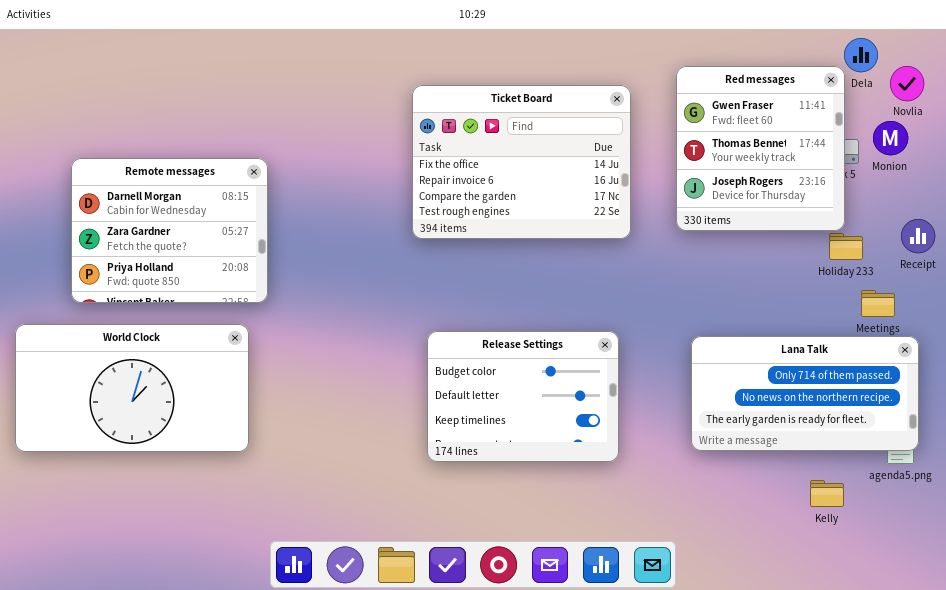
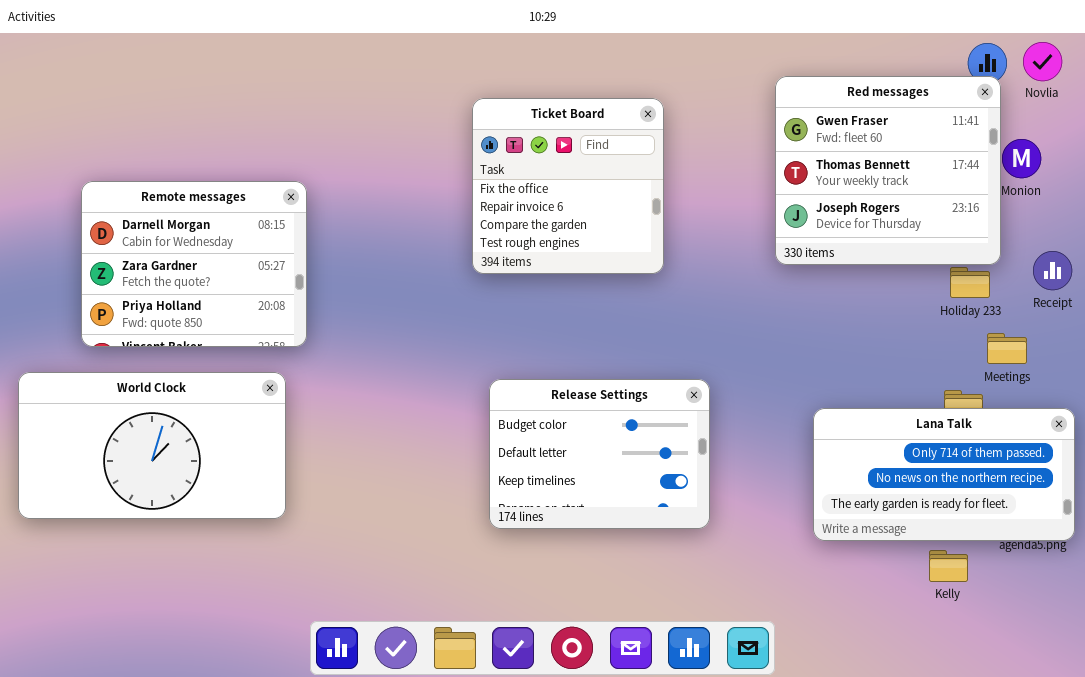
Red messages: [676,66,845,231] -> [775,76,1001,265], resized
Novlia: [890,66,924,101] -> [1023,42,1062,81], moved
Ticket Board: [412,85,631,239] -> [472,98,664,274], resized
Lana Talk: [691,336,919,451] -> [813,408,1075,541], moved

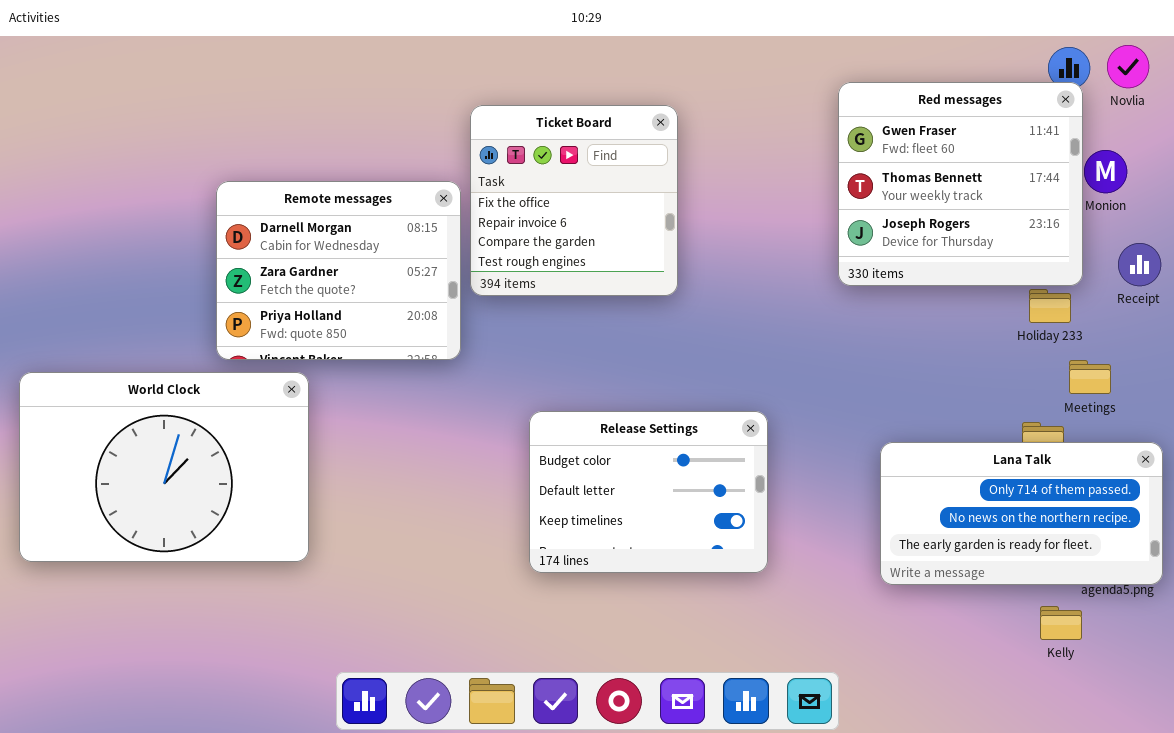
Ticket Board: [472,98,664,274] -> [470,105,678,296], moved
Remote messages: [81,181,307,347] -> [216,181,461,360], moved
Receipt: [1033,251,1072,290] -> [1118,243,1161,286], moved
World Clock: [18,372,286,519] -> [19,372,309,562], resized
Kelly: [929,550,968,582] -> [1040,606,1082,640], moved

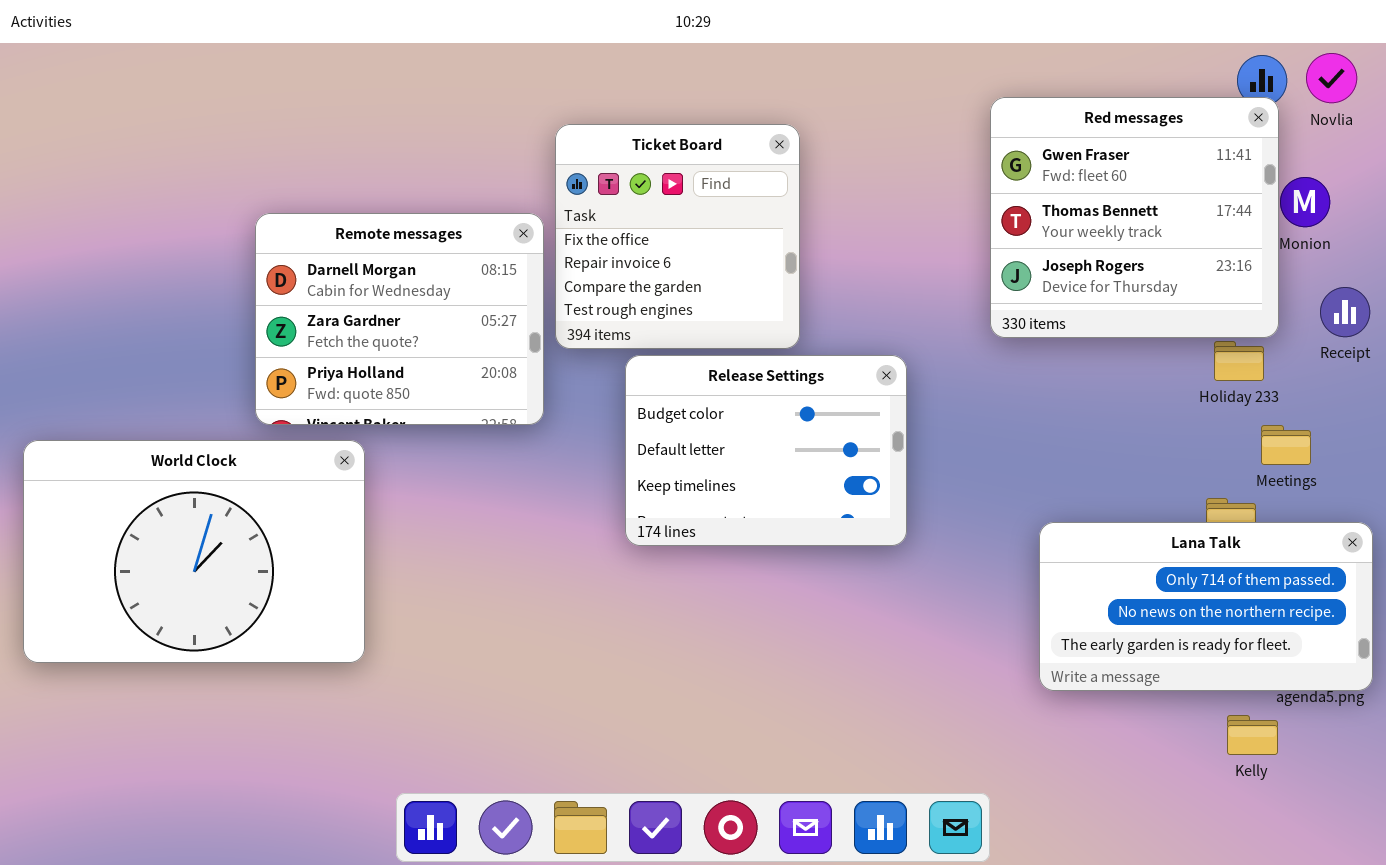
Release Settings: [529,411,768,573] -> [625,355,907,546], moved

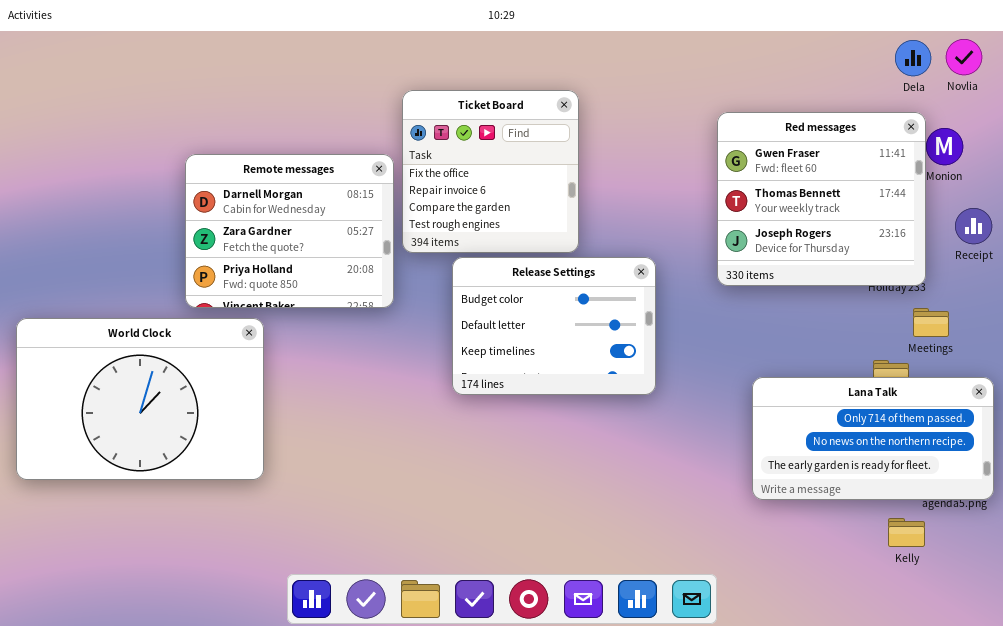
Red messages: [990,97,1279,338] -> [717,112,926,286], moved

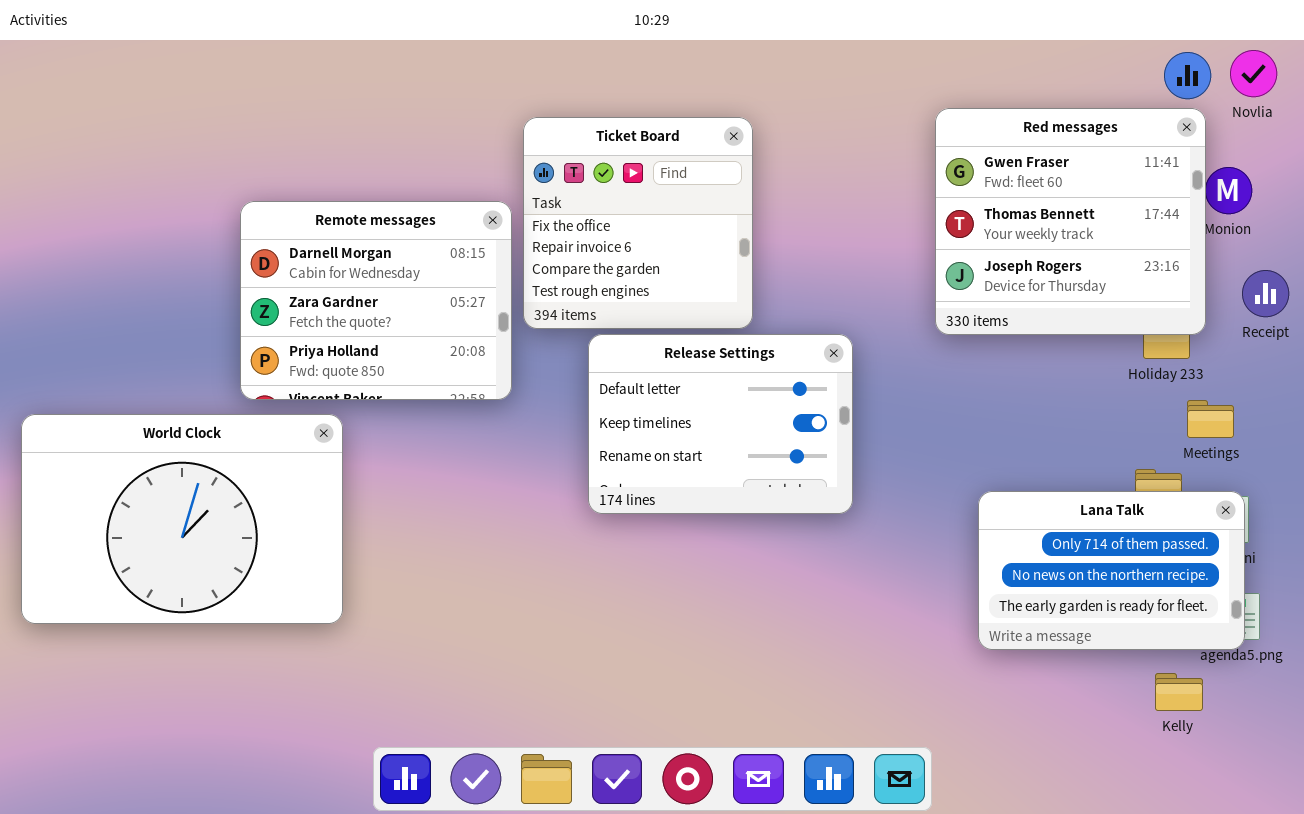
Red messages: [717,112,926,286] -> [935,108,1206,335], moved
Release Settings: [452,257,656,395] -> [588,334,853,514], scrolled down 1 row
Lana Talk: [752,377,994,500] -> [978,491,1245,650], resized

